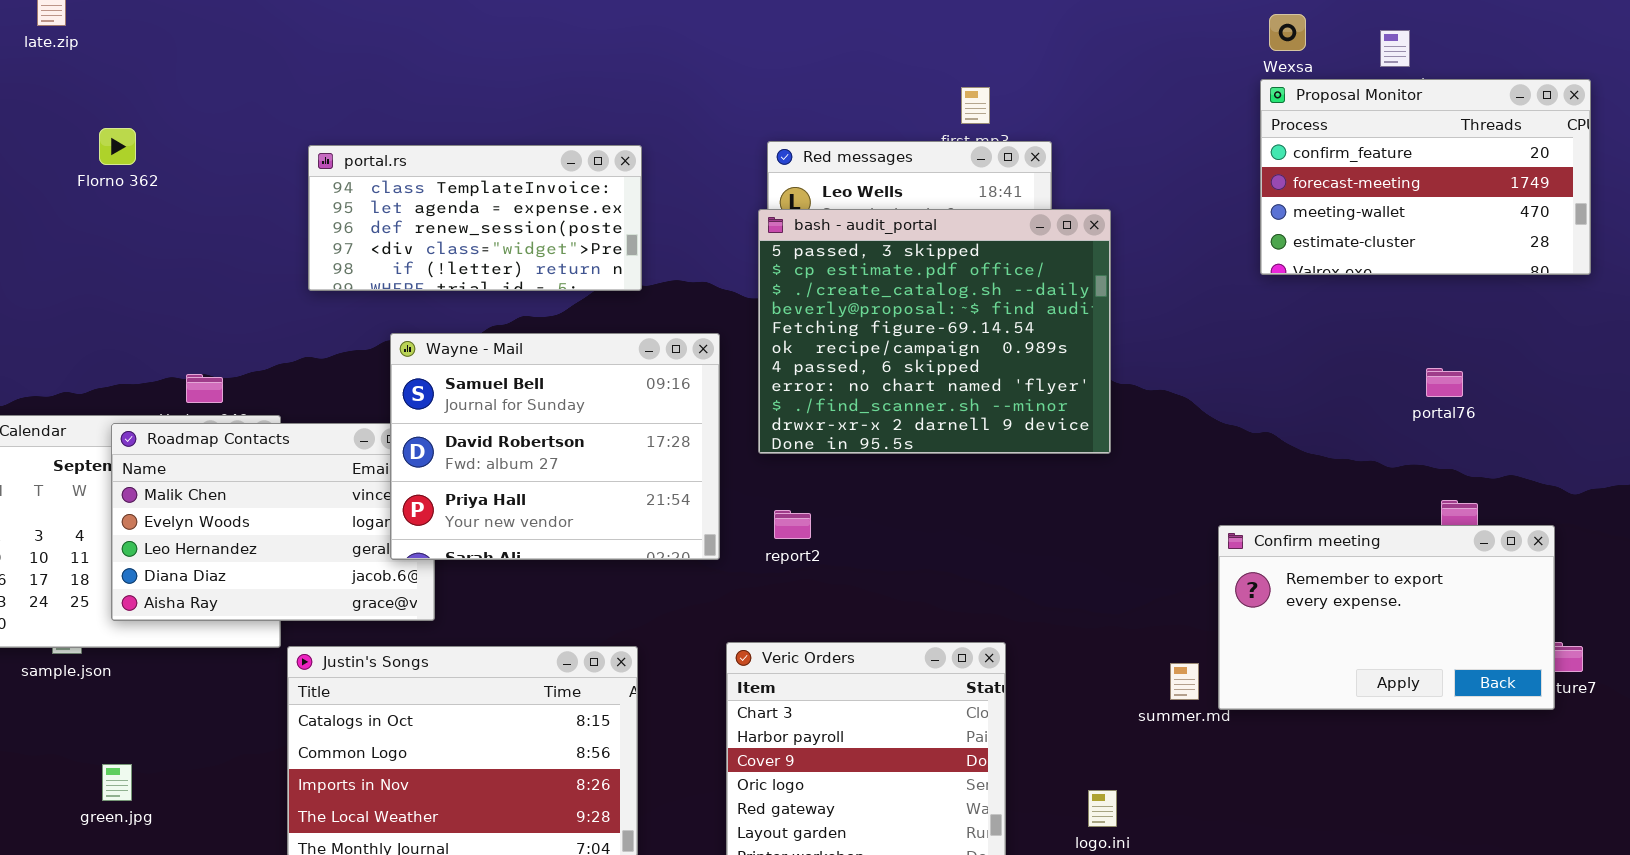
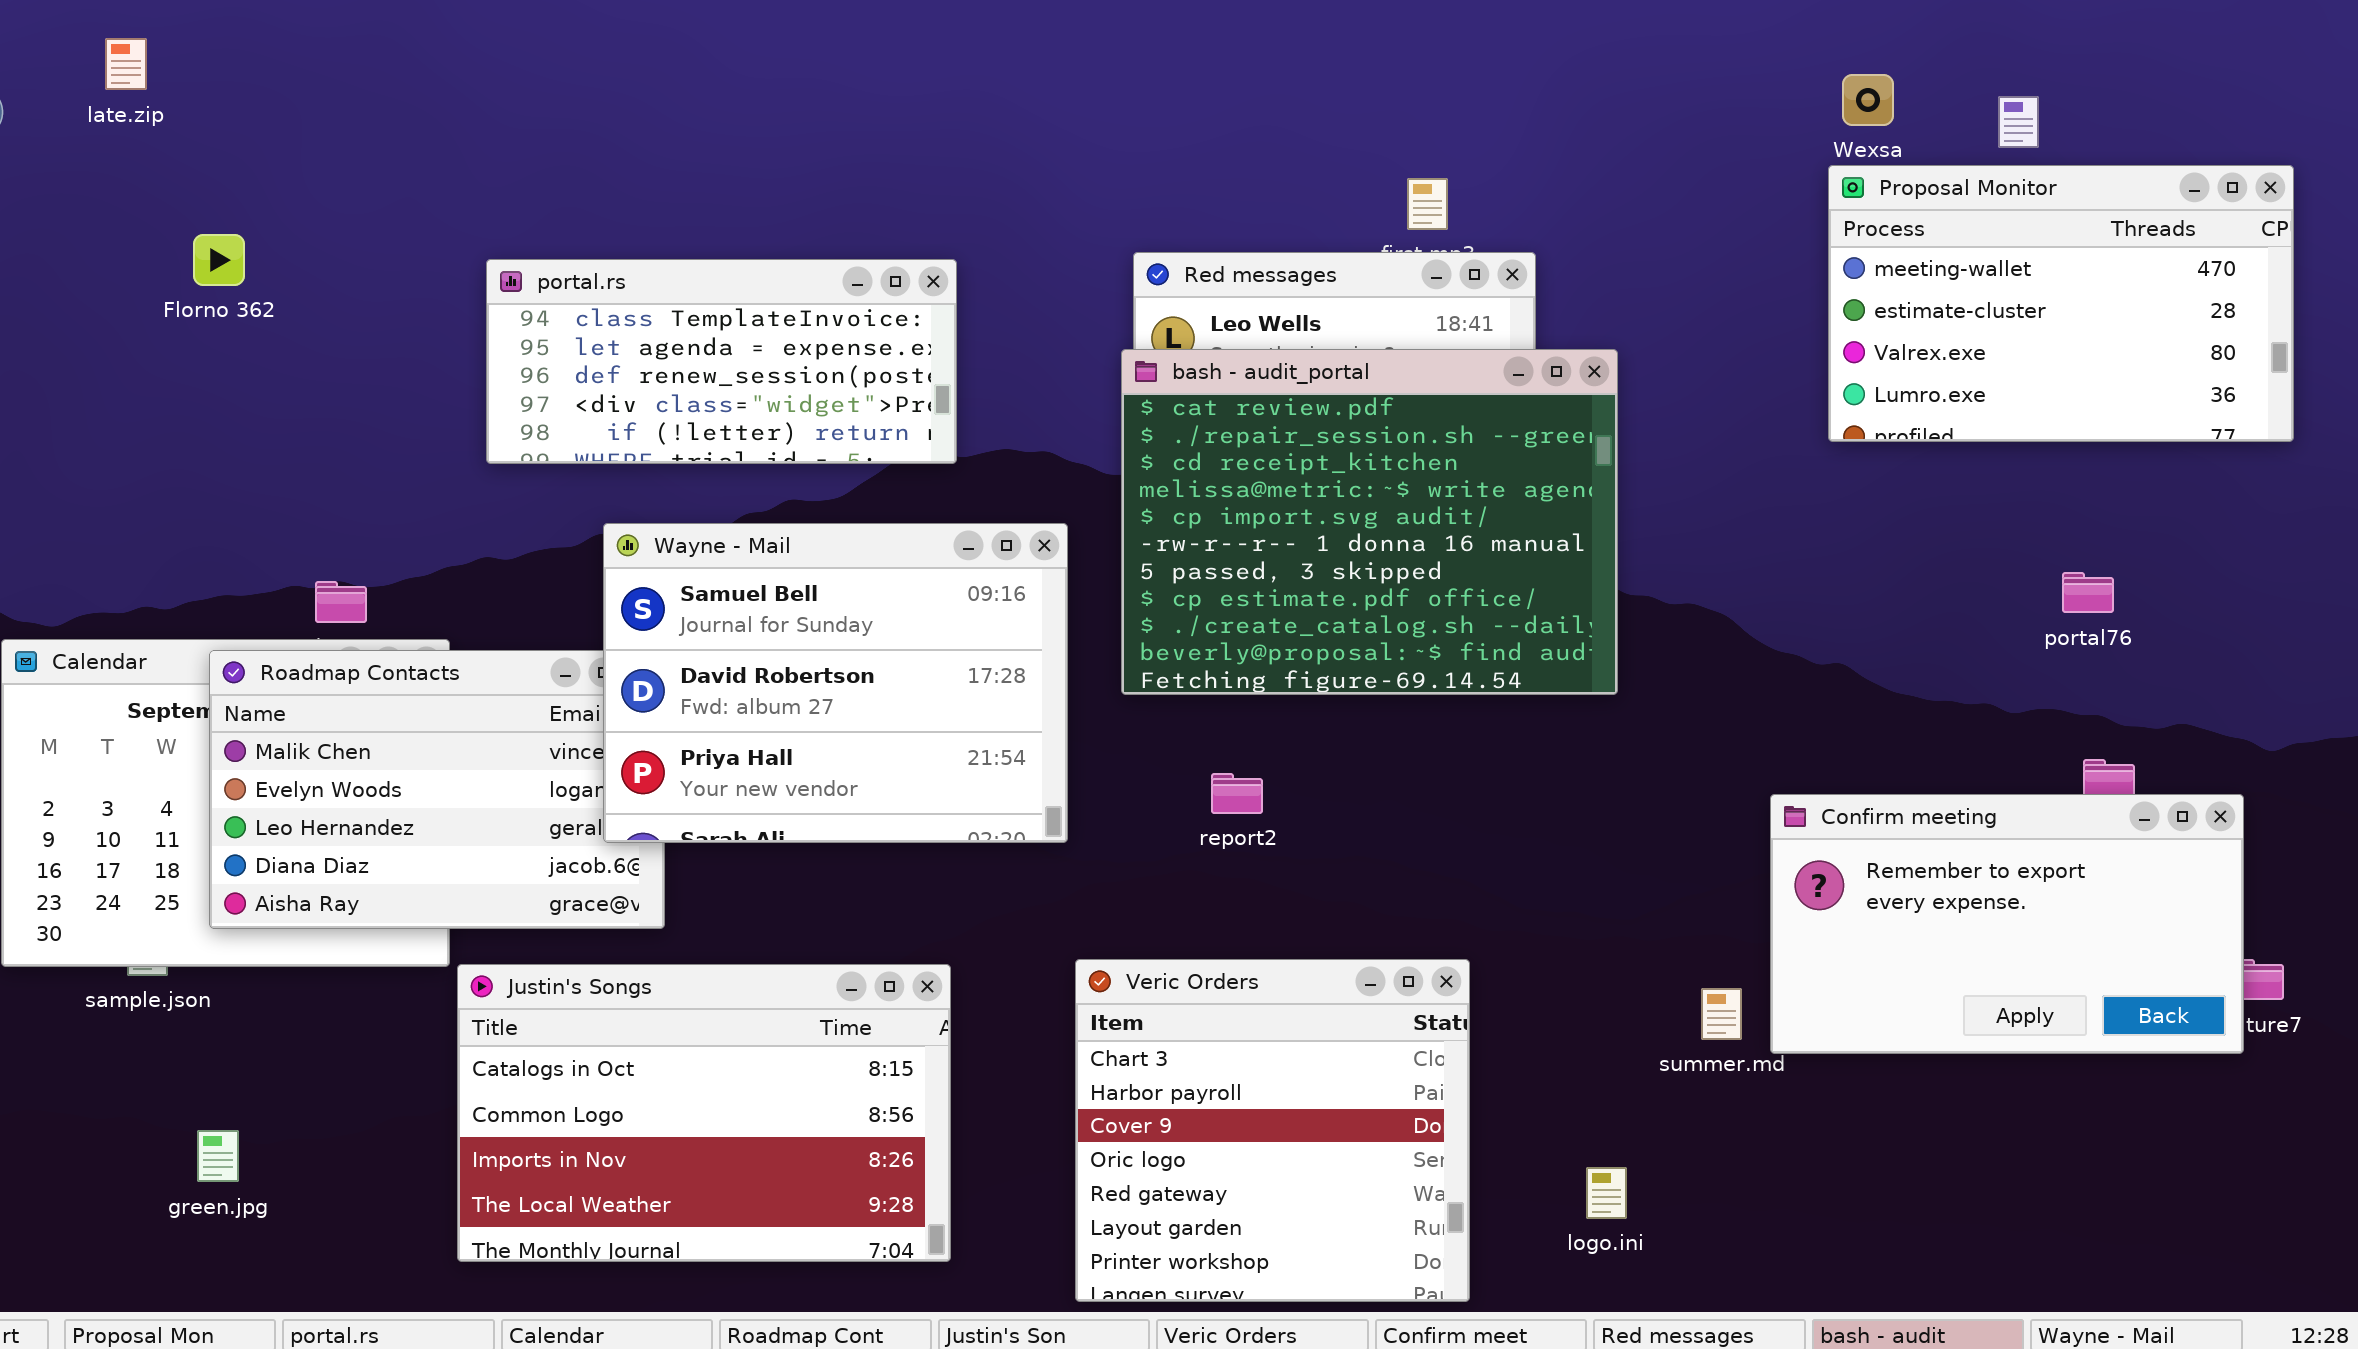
Proposal Monitor: [1260,79,1591,275] -> [1828,165,2294,442], scrolled down 2 rows
bash - audit_portal: [758,209,1111,454] -> [1121,349,1618,695], scrolled up 6 rows
report2: [774,510,811,539] -> [1211,773,1263,814], moved

